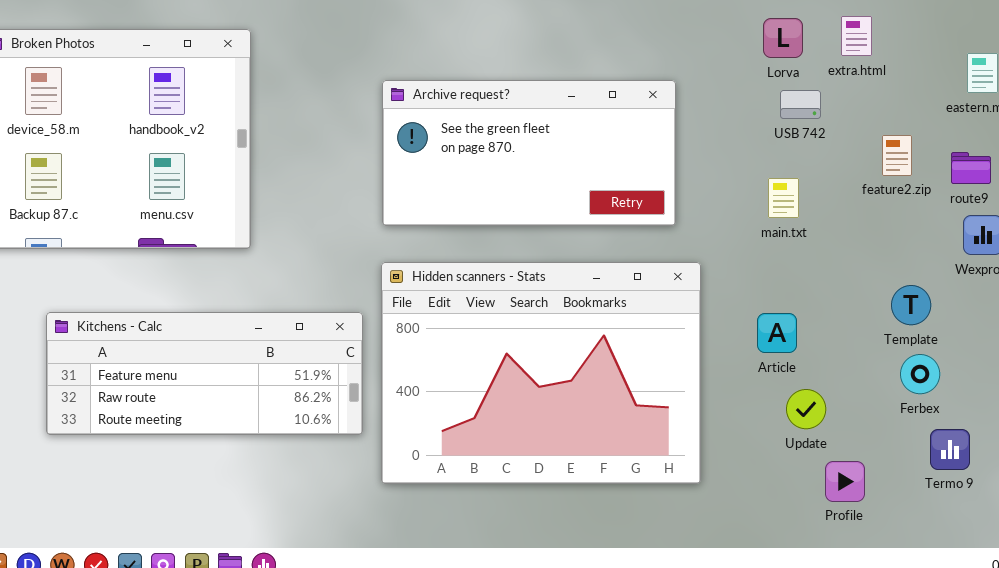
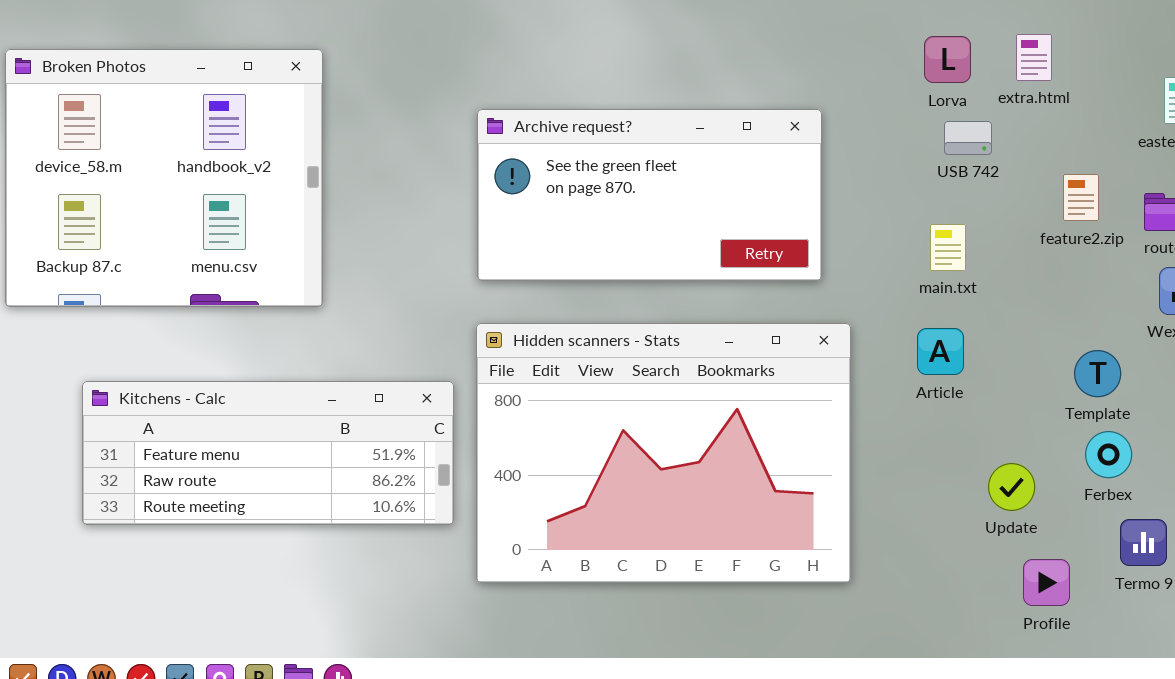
Article: [757,313,797,353] -> [917,328,964,375], moved
Update: [786,389,826,429] -> [988,463,1035,511], moved
Profile: [825,461,865,502] -> [1023,559,1070,606], moved

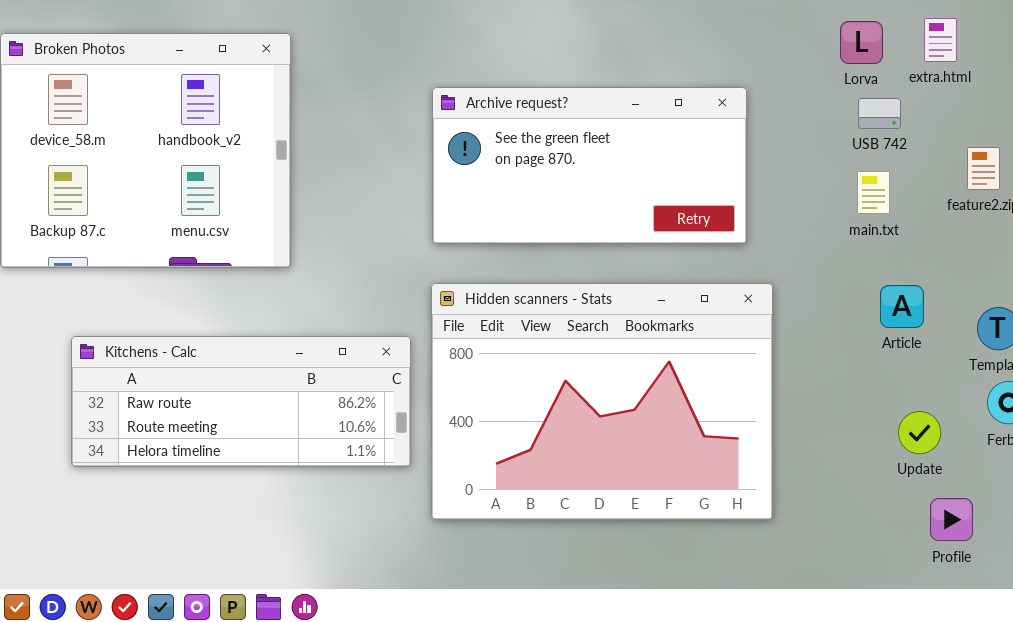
main.txt: [930,224,966,271] -> [857,171,890,214], moved
Article: [917,328,964,375] -> [880,285,924,328], moved
Kitchens - Calc: [82,381,454,525] -> [71,336,411,467], scrolled down 1 row

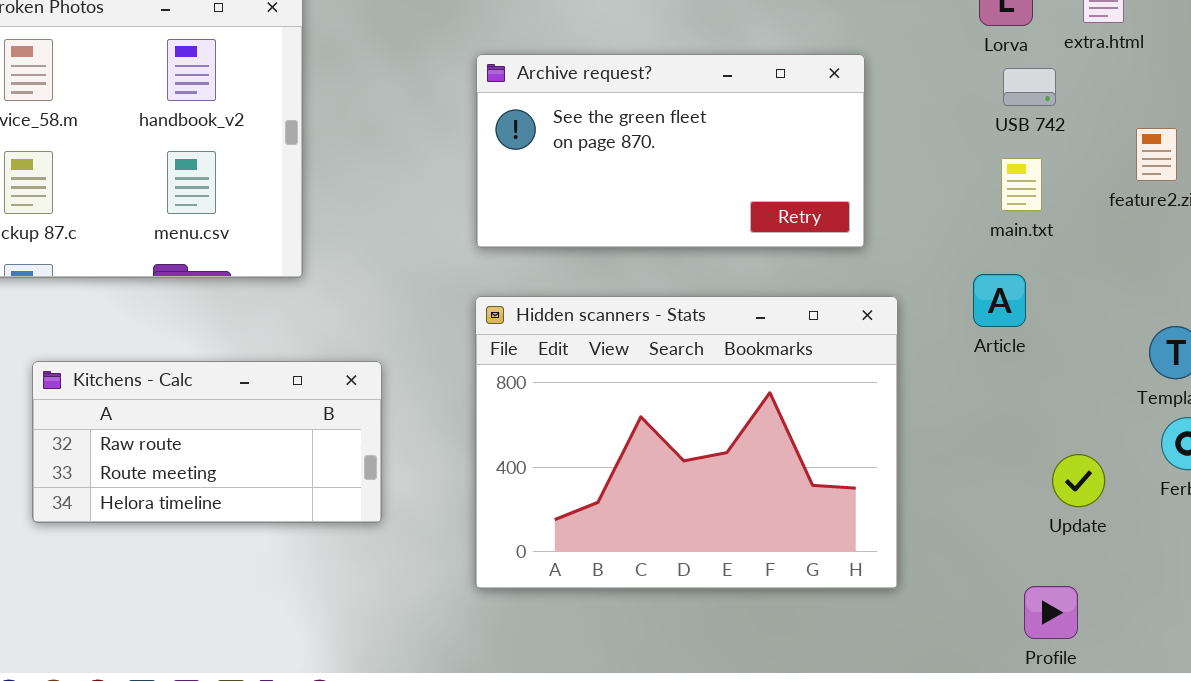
Article: [880,285,924,328] -> [973,274,1026,327], moved
Kitchens - Calc: [71,336,411,467] -> [32,361,382,523], resized
Profile: [930,498,973,541] -> [1024,586,1078,639], moved

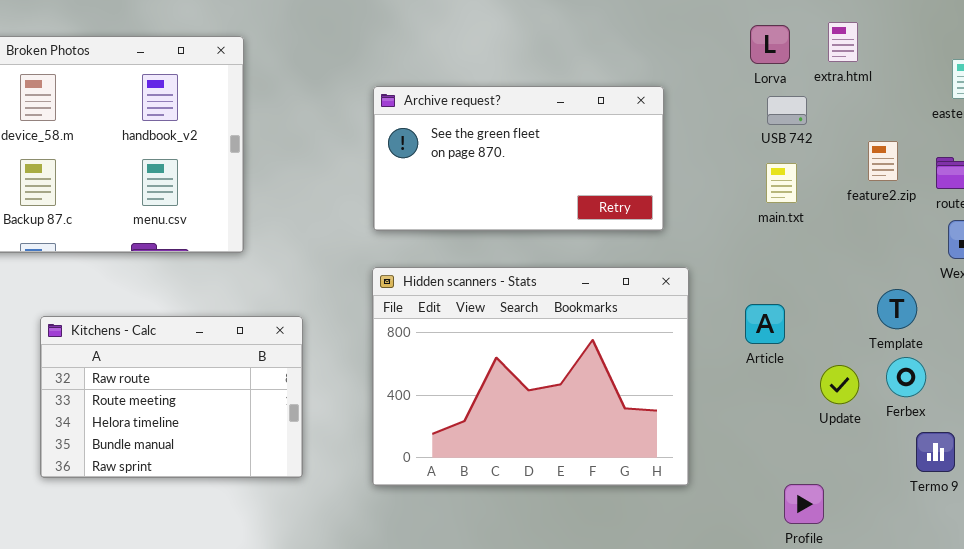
Article: [973,274,1026,327] -> [745,304,785,344], moved
Kitchens - Calc: [32,361,382,523] -> [40,316,303,478], resized
Update: [1052,454,1105,507] -> [820,365,859,404], moved

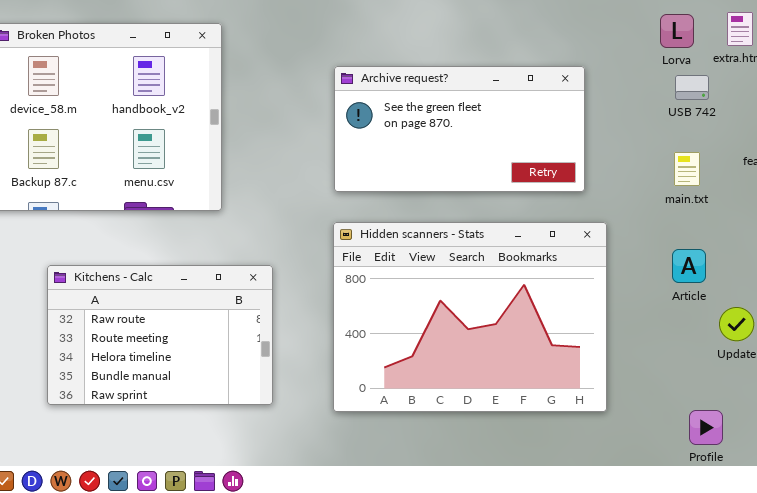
main.txt: [766,163,797,203] -> [674,152,700,186], moved
Article: [745,304,785,344] -> [672,249,706,283], moved

